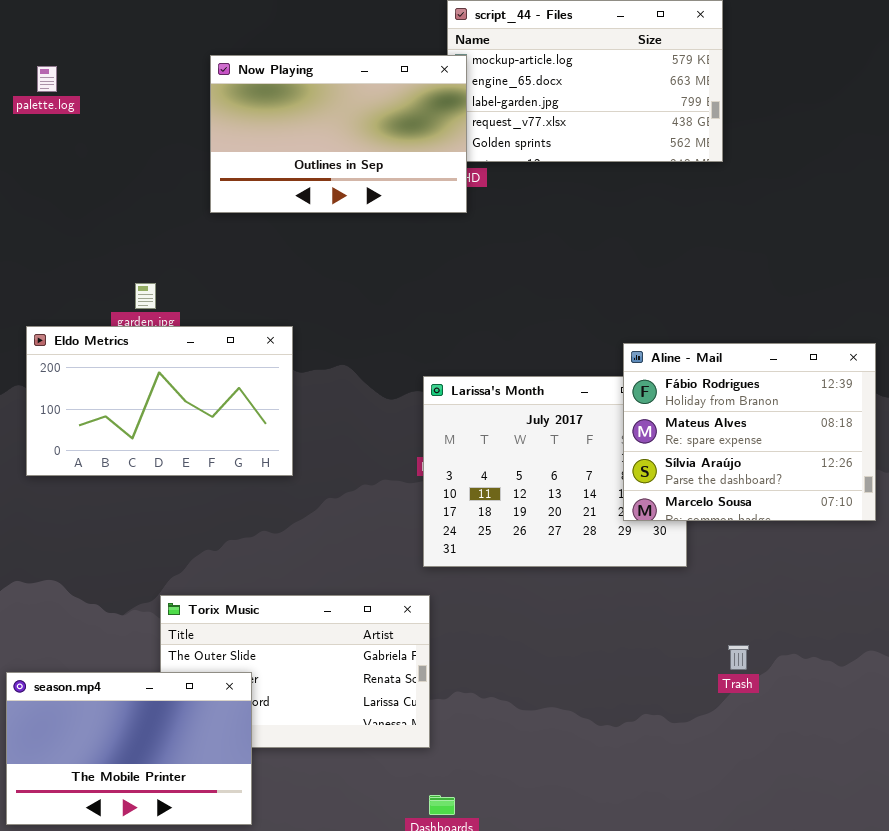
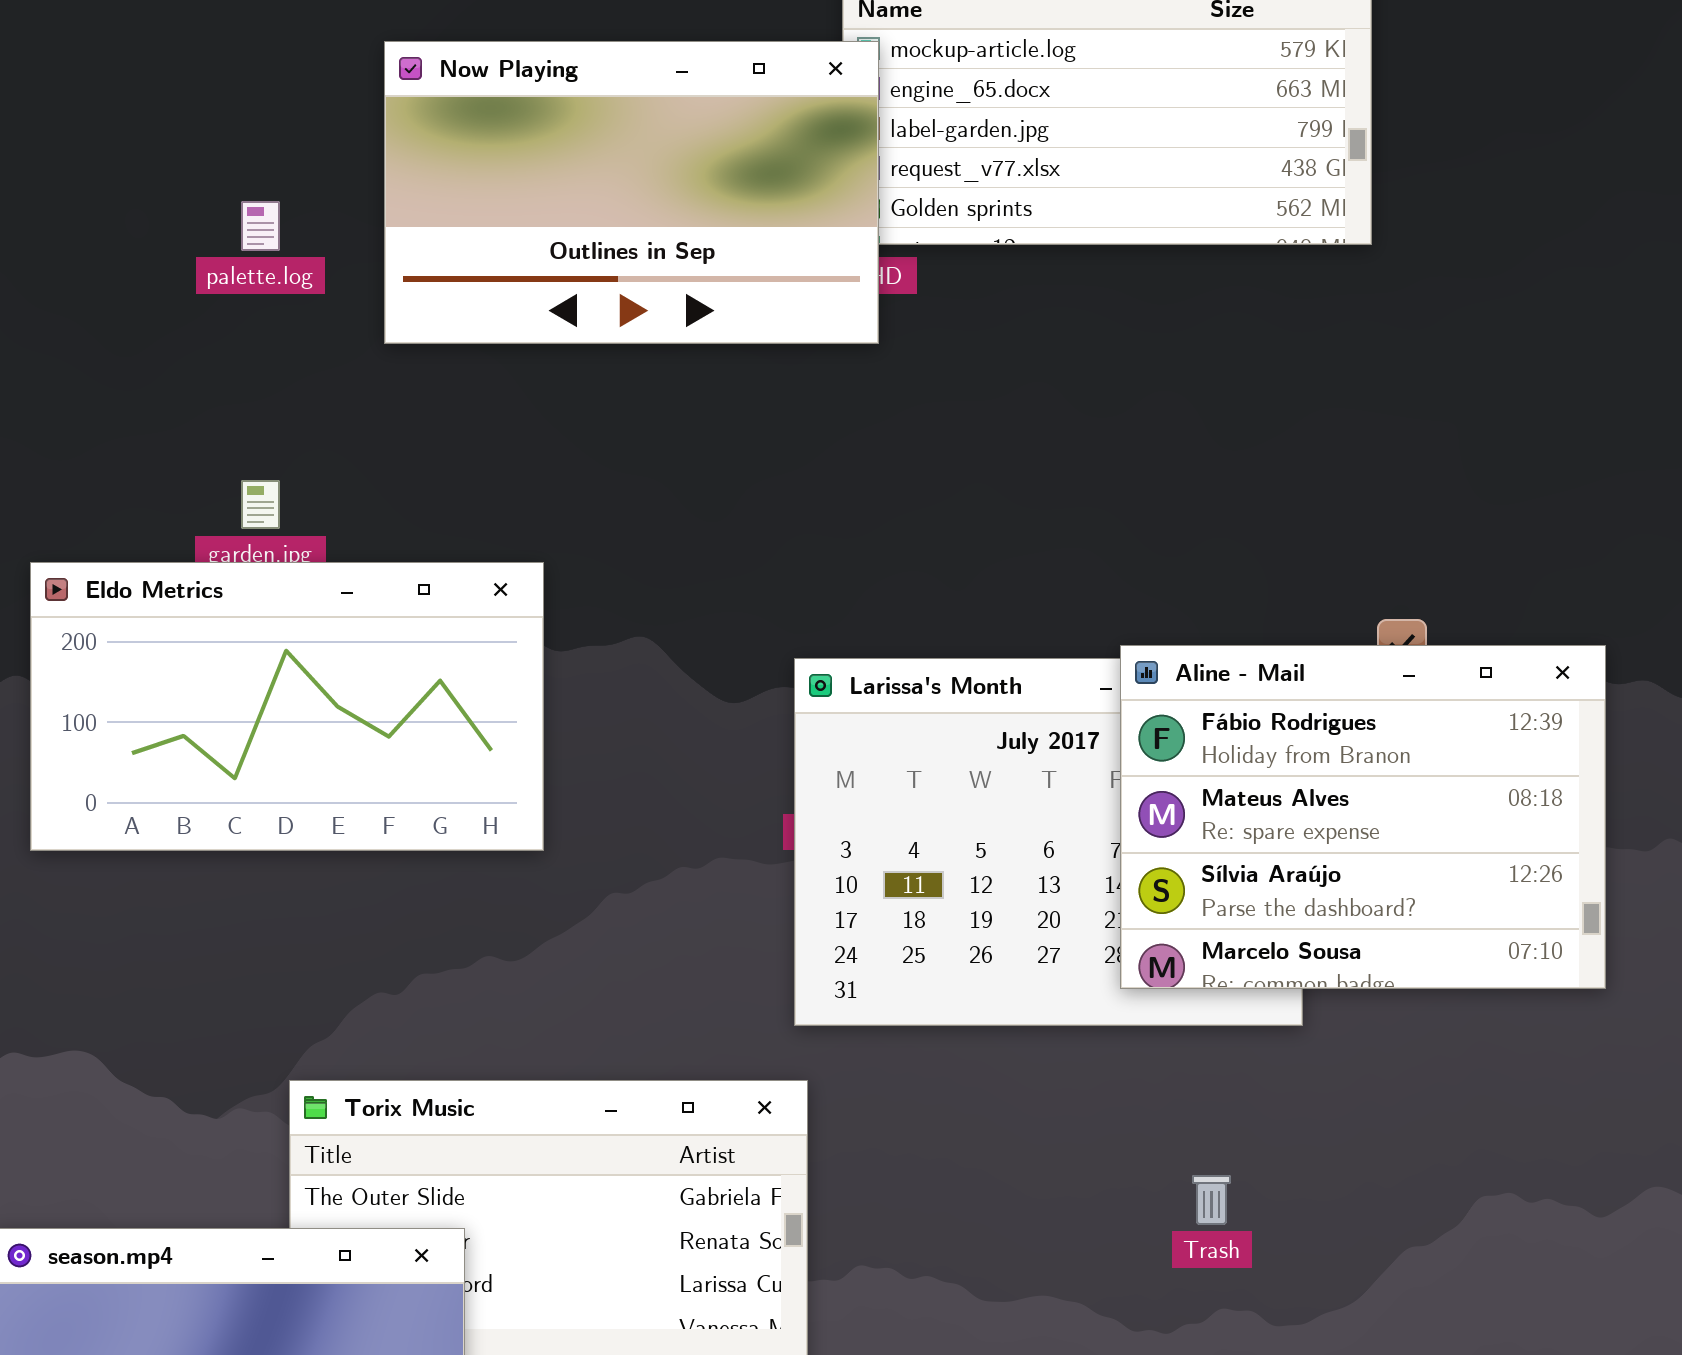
palette.log: [37,66,57,92] -> [241,201,280,251], moved
Aline - Mail: [623,343,876,521] -> [1120,645,1606,989], moved
Trash: [728,645,749,670] -> [1192,1175,1231,1225], moved

